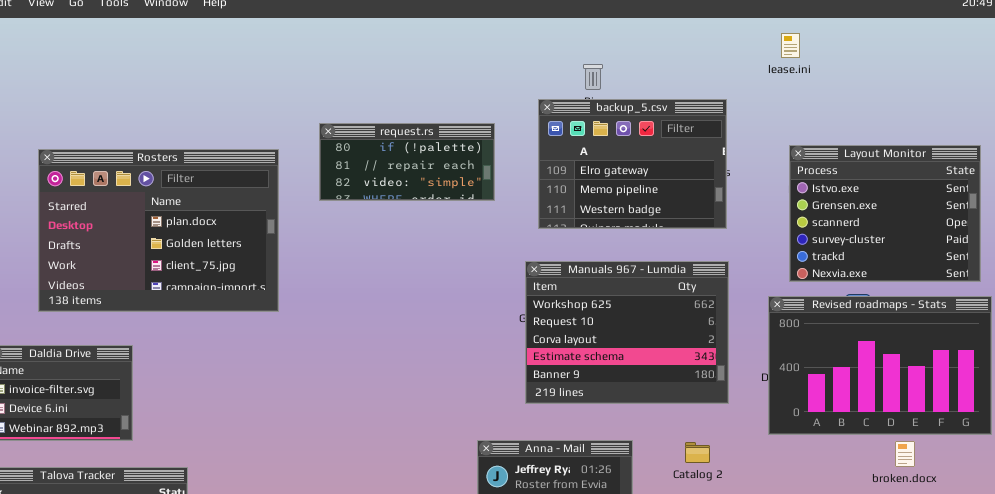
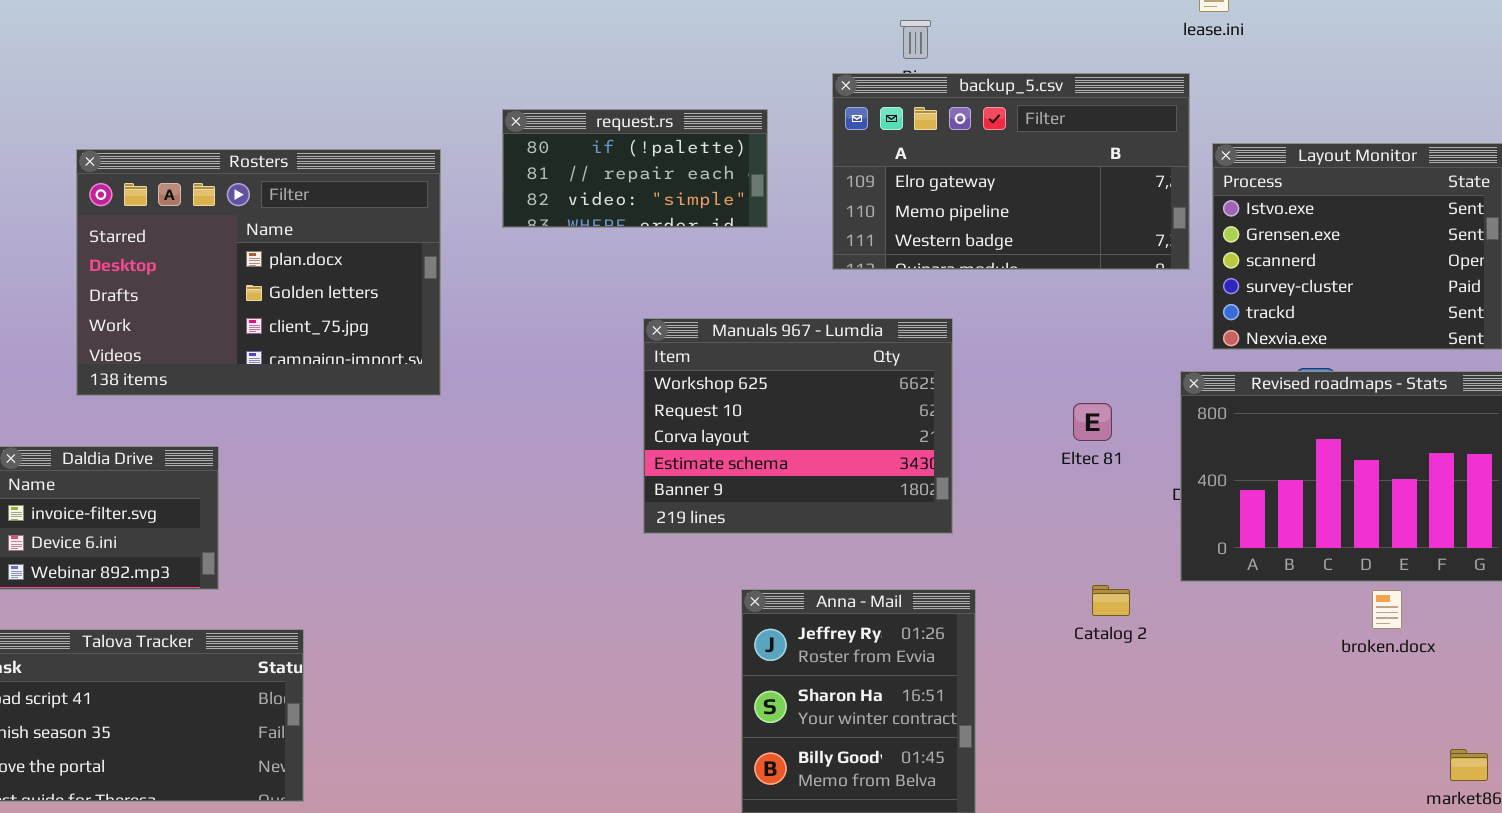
backup_5.csv: [538,99,727,229] -> [832,73,1190,270], resized
Manuals 967 - Lumdia: [525,261,729,404] -> [643,318,953,534], moved
Catalog 2: [685,442,710,463] -> [1092,585,1130,616], moved

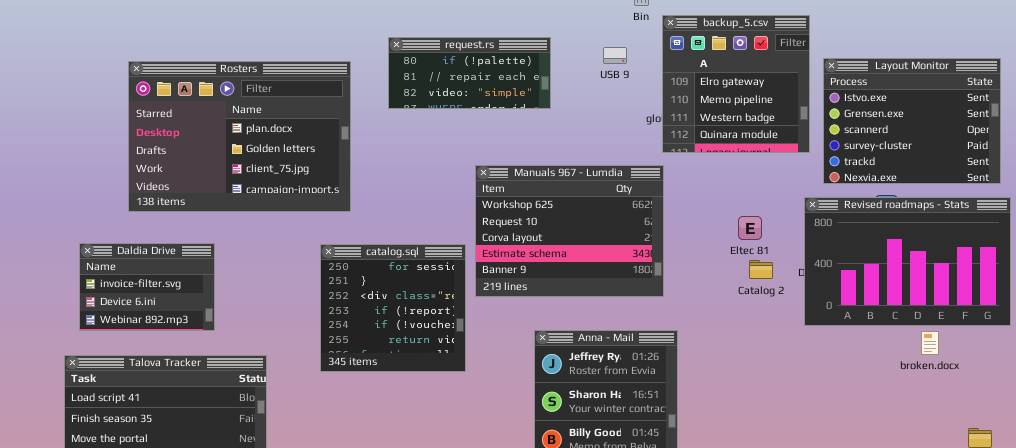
backup_5.csv: [832,73,1190,270] -> [662,15,810,153], resized
catalog.sql: none -> [320,244,466,372], opened
Catalog 2: [1092,585,1130,616] -> [749,260,773,279], moved

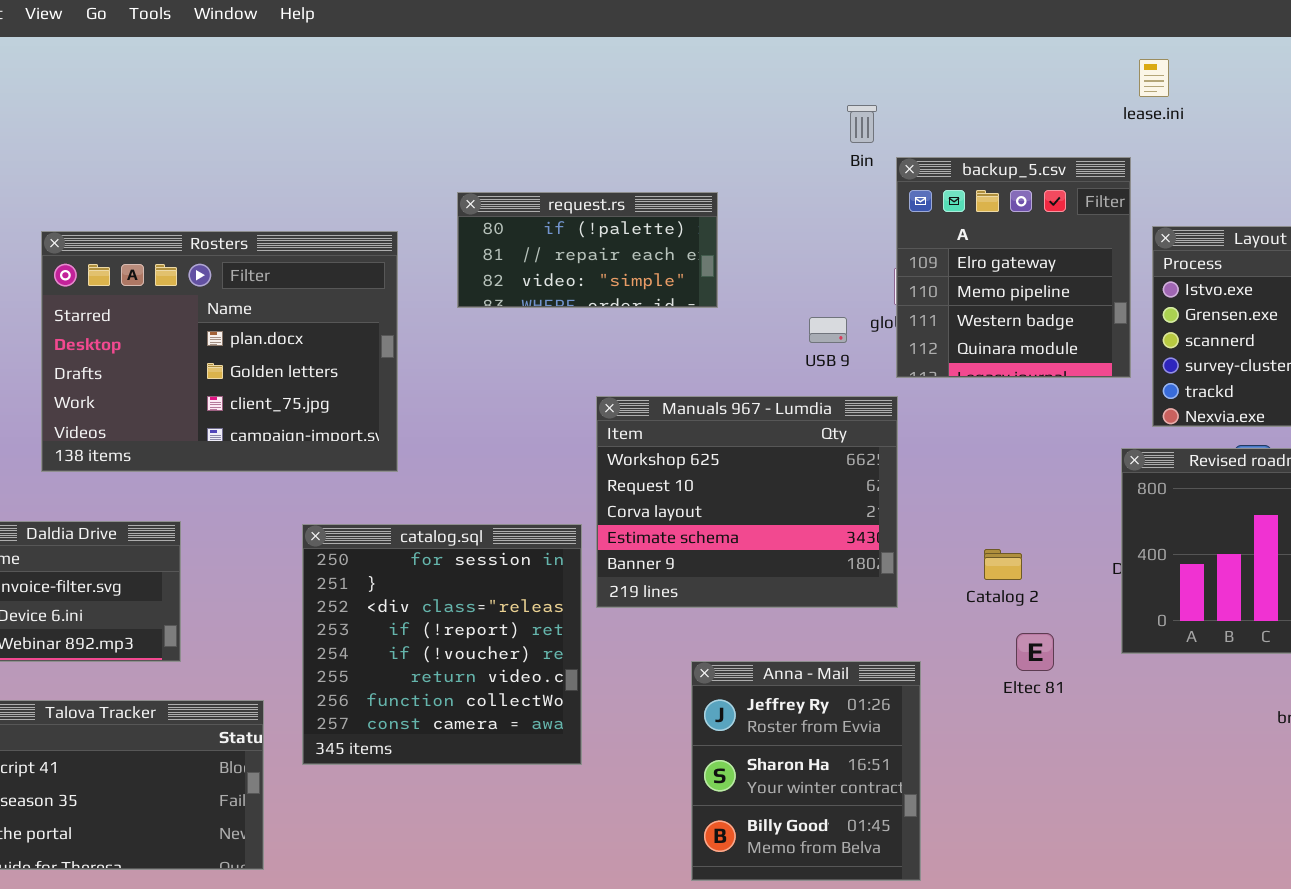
USB 9: [603,47,627,64] -> [809,317,847,343], moved
Eltec 81: [738,216,762,240] -> [1016,633,1054,671], moved
catalog.sql: [320,244,466,372] -> [302,524,582,765], resized
Catalog 2: [749,260,773,279] -> [984,549,1022,580], moved

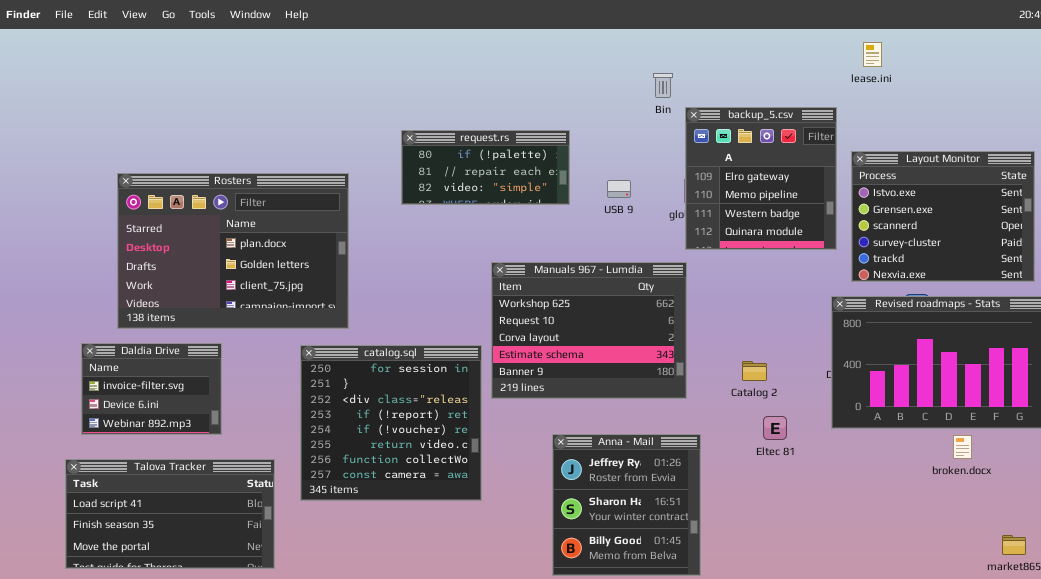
lease.ini: [1139,59,1169,97] -> [863,42,882,67], moved
Rosters: [41,231,398,472] -> [117,173,349,329], moved
USB 9: [809,317,847,343] -> [607,180,631,198], moved

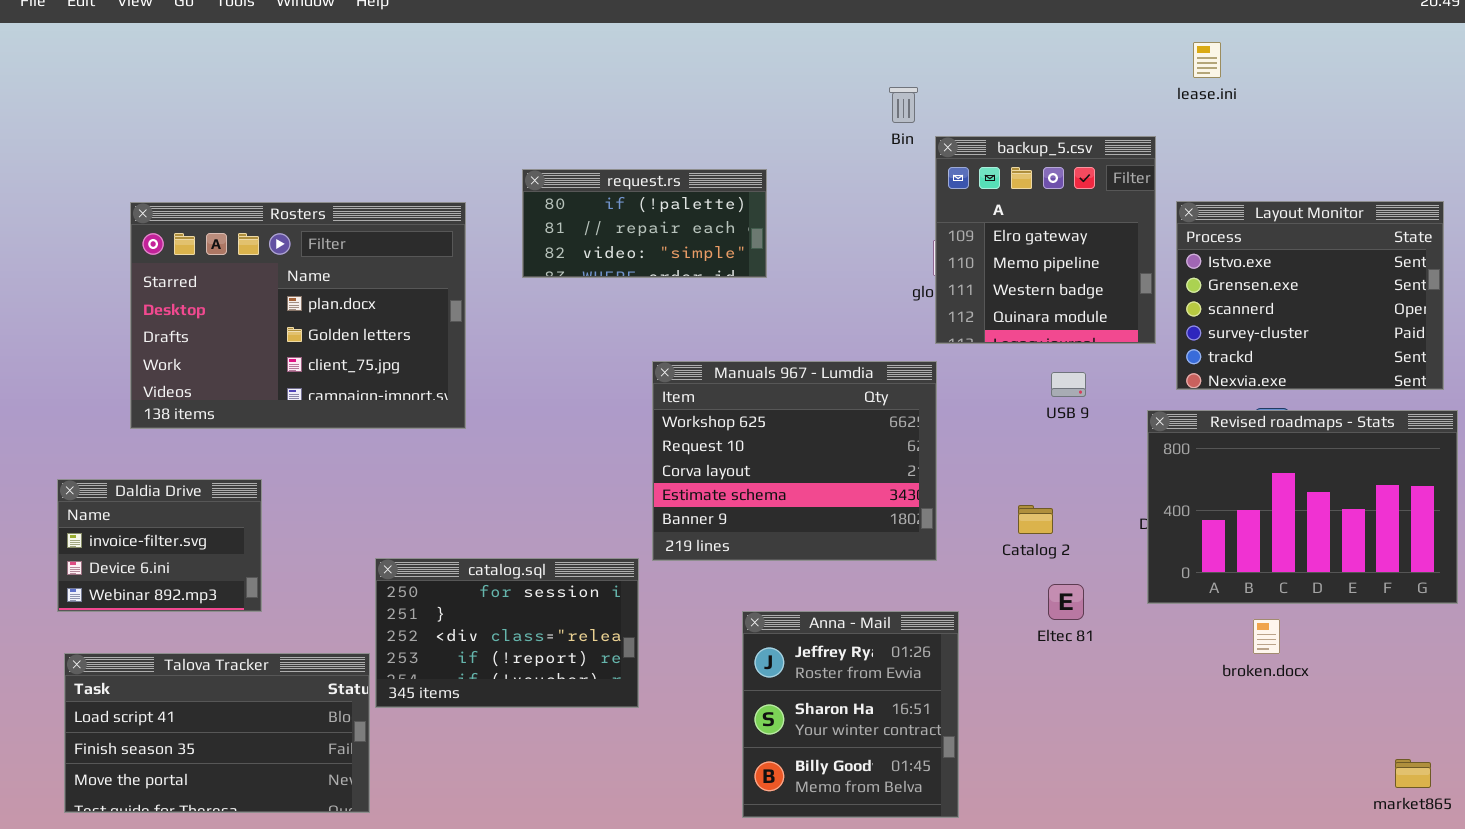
Rosters: [117,173,349,329] -> [130,202,466,429], moved
USB 9: [607,180,631,198] -> [1051,372,1086,397], moved
catalog.sql: [300,345,482,501] -> [375,558,639,708], resized
broken.docx: [953,435,972,459] -> [1253,619,1280,654], moved
Talova Tracker: [65,459,275,569] -> [64,653,370,813], moved

